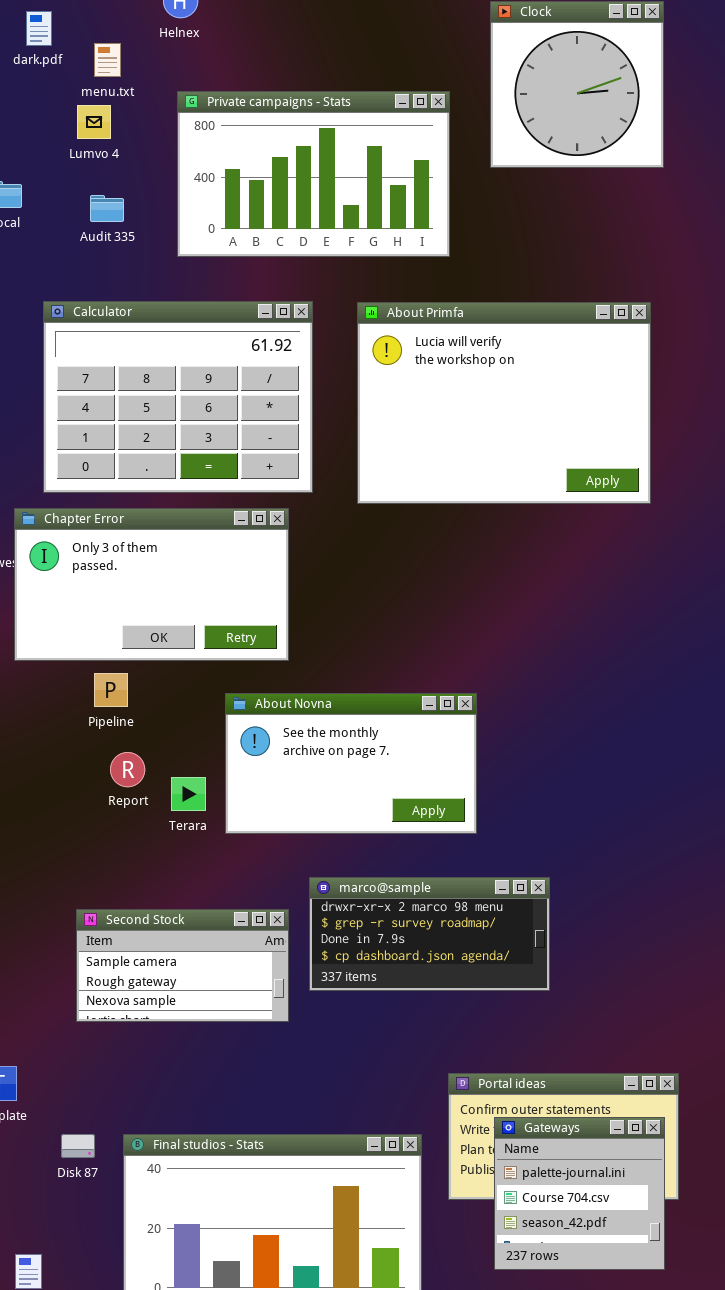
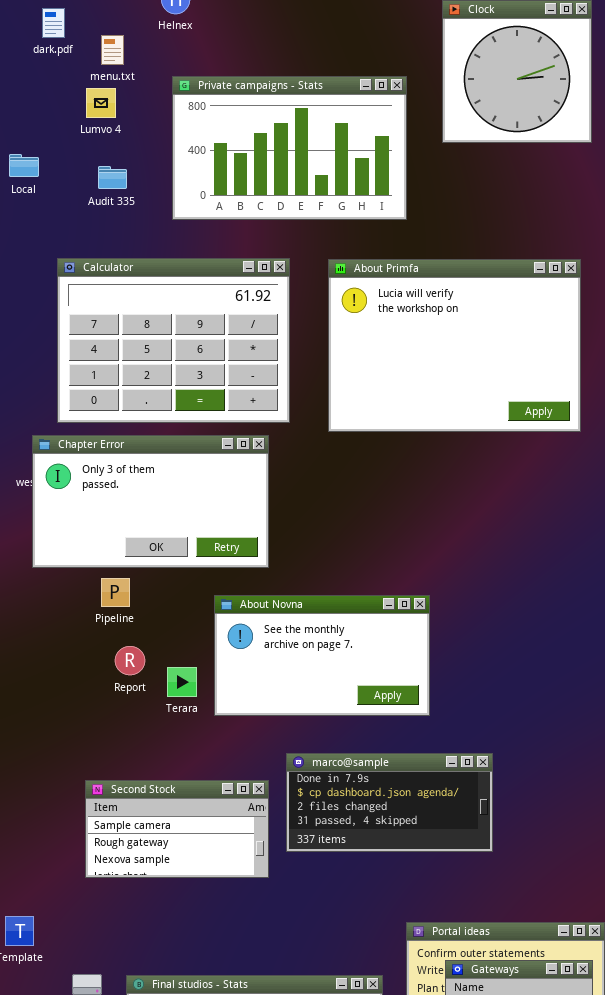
marco@sample: [309,877,550,991] -> [286,753,493,852], scrolled down 2 rows

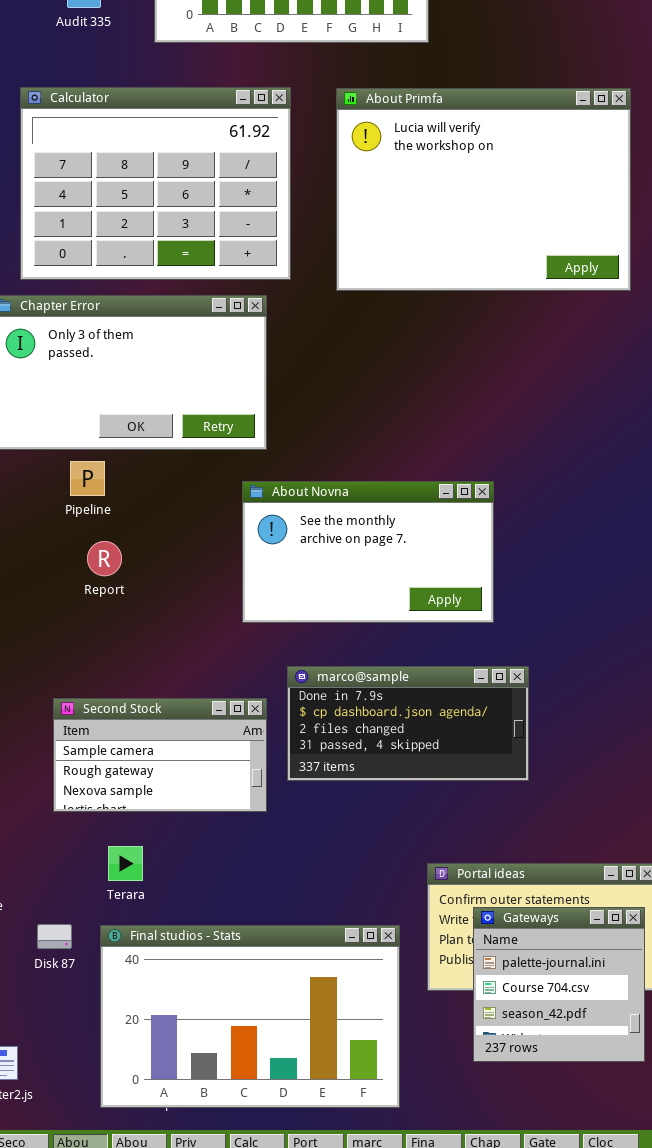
About Novna: [214,595,430,716] -> [242,481,494,623], moved
Terara: [167,667,197,697] -> [108,846,143,881], moved

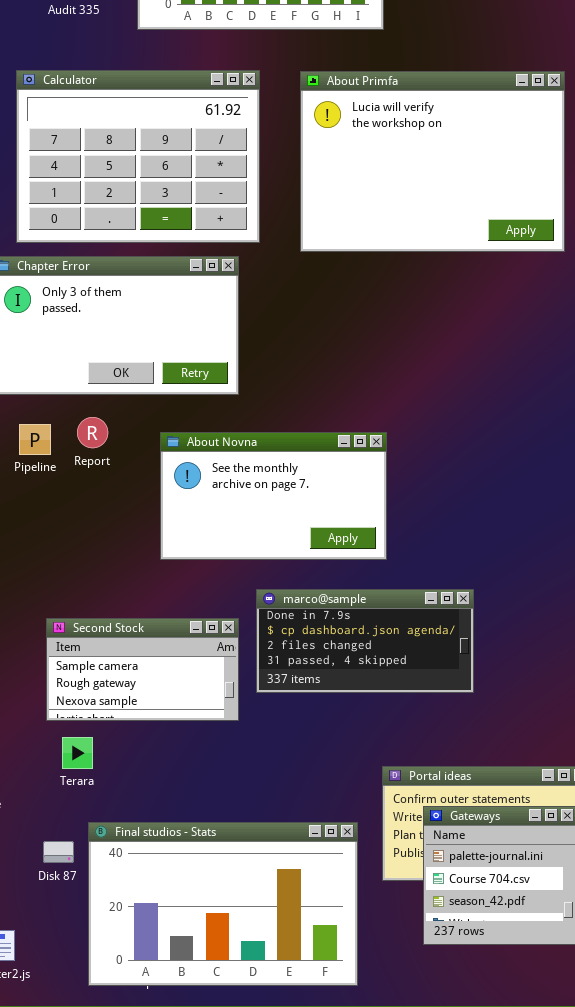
Pipeline: [70,461,105,496] -> [19,424,51,455], moved
About Novna: [242,481,494,623] -> [160,432,387,560], moved
Report: [87,541,122,576] -> [77,417,108,448], moved
Terara: [108,846,143,881] -> [62,737,93,769], moved
Disk 87: [37,924,72,949] -> [43,841,74,863], moved

